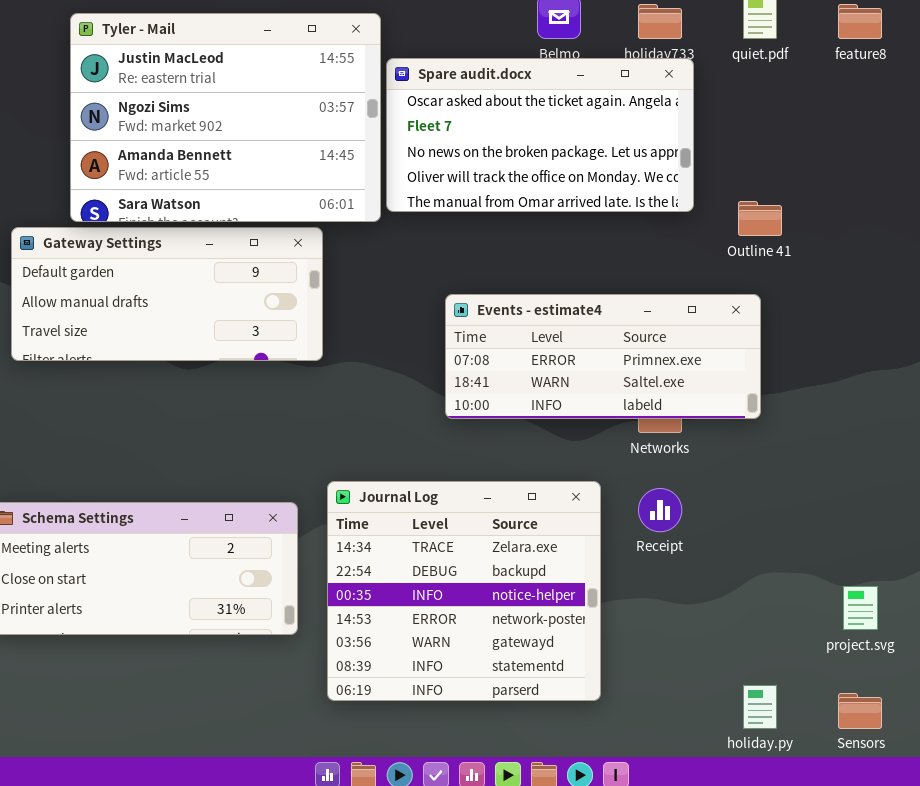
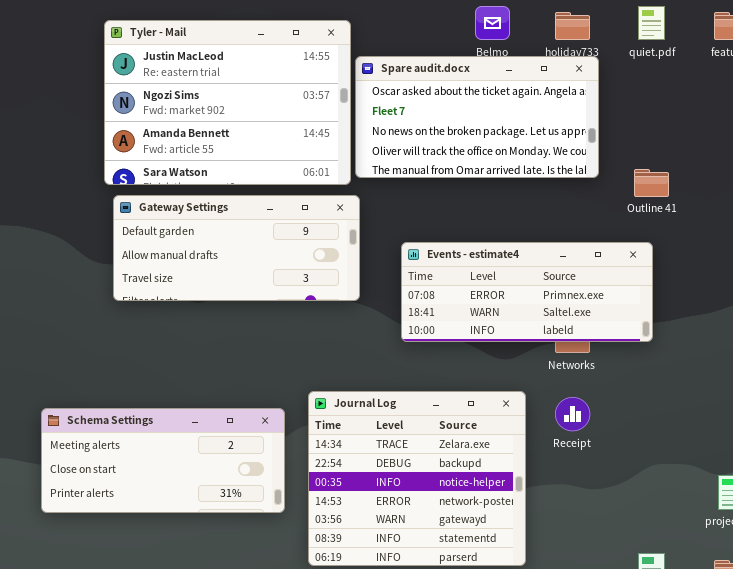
Gateway Settings: [11,227,323,361] -> [113,195,360,301], moved

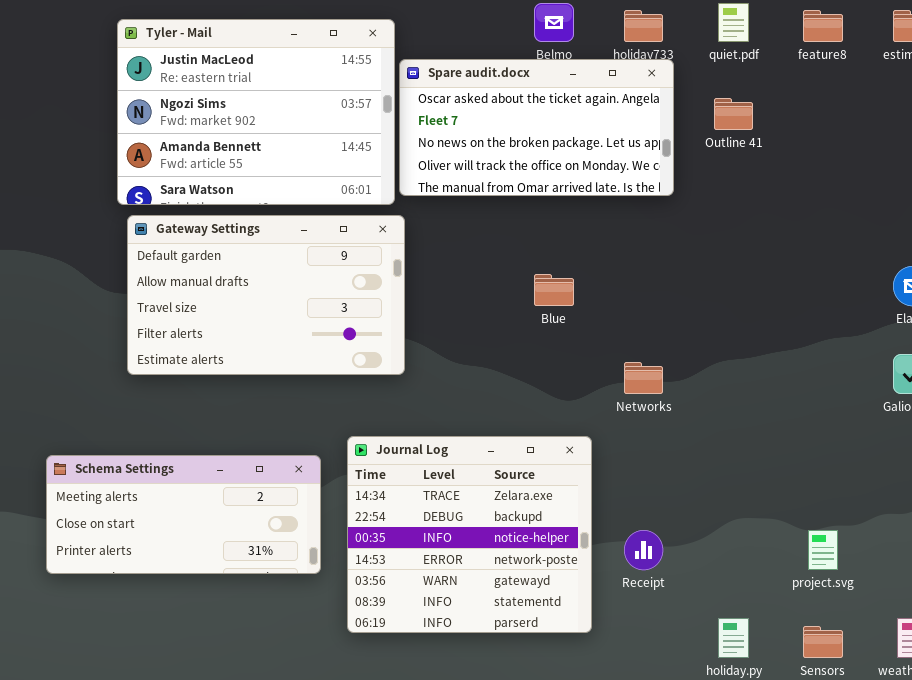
Outline 41: [634,169,669,197] -> [714,98,753,130], moved
Gateway Settings: [113,195,360,301] -> [127,215,405,375], resized
Events - estimate4: [401,242,653,342] -> none, closed
Receipt: [555,397,590,431] -> [624,530,663,570], moved

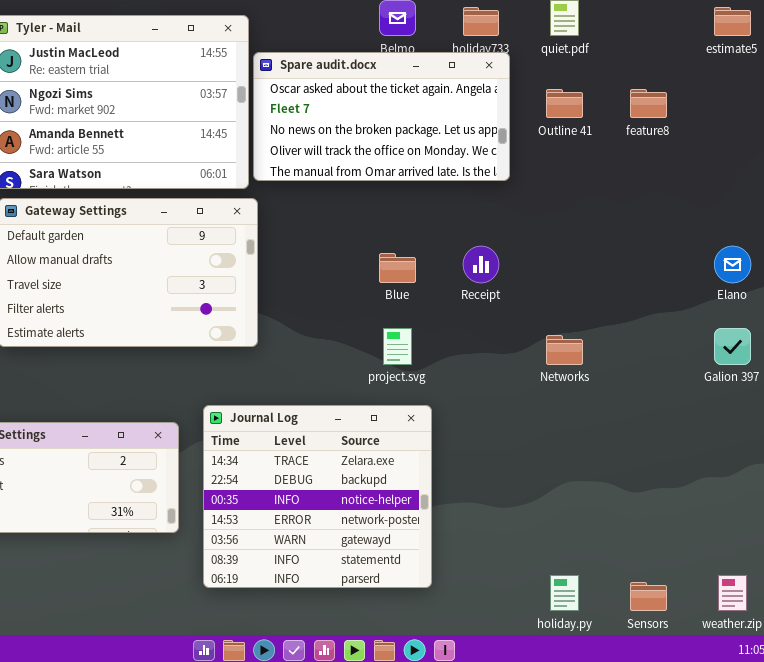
feature8: [803,10,843,42] -> [630,89,667,118], moved
Networks: [624,362,663,394] -> [546,335,583,365], moved
Receipt: [624,530,663,570] -> [463,246,499,283], moved
project.svg: [808,530,838,570] -> [383,328,412,365], moved

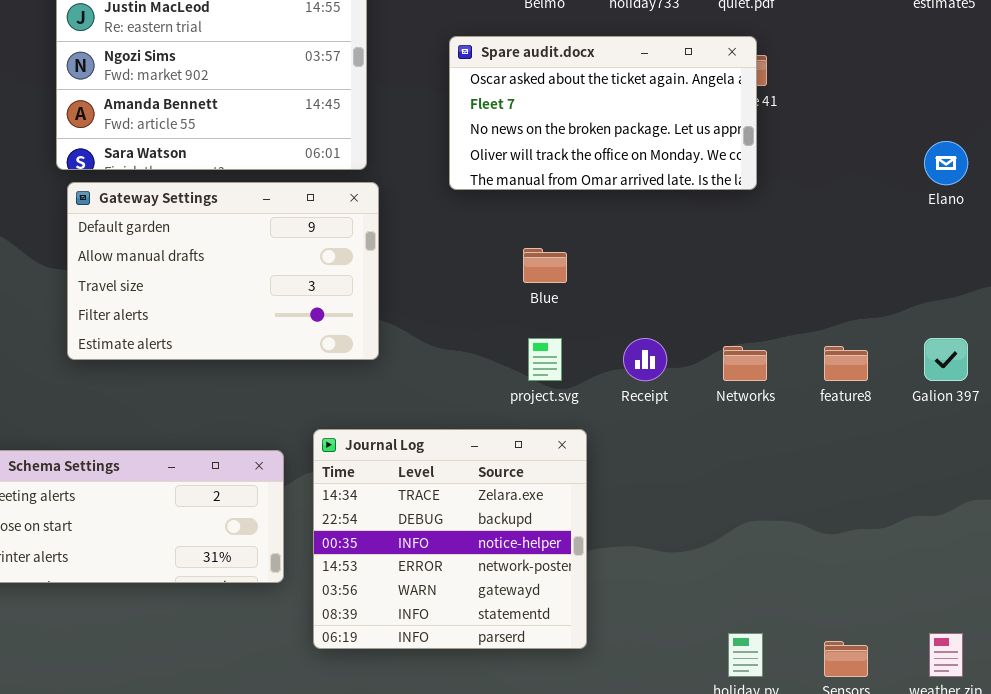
Spare audit.docx: [253,52,510,181] -> [449,36,757,190], moved
feature8: [630,89,667,118] -> [824,346,868,381], moved
Receipt: [463,246,499,283] -> [623,338,667,381], moved
Elano: [714,246,751,283] -> [924,141,968,185], moved

